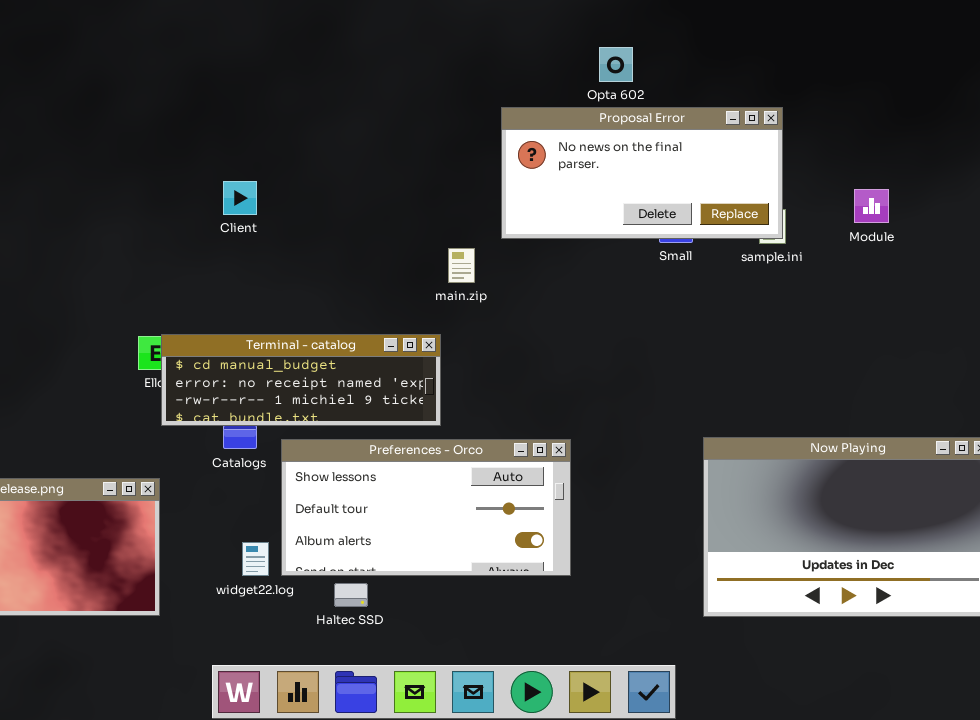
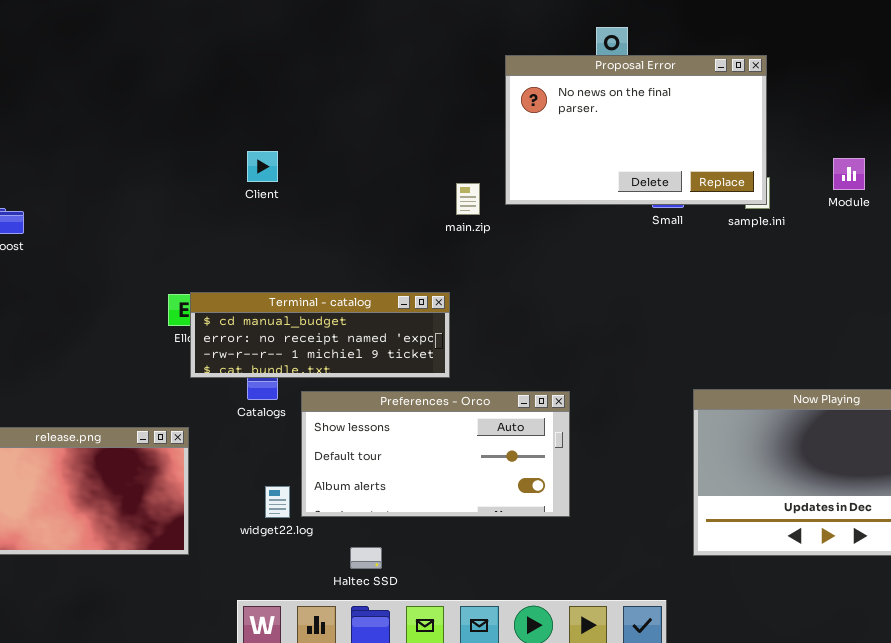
Proposal Error: [501,107,783,239] -> [505,55,767,205], resized
main.zip: [448,248,475,283] -> [456,183,480,215], moved
Haltec SSD: [334,583,368,607] -> [350,547,382,569], moved

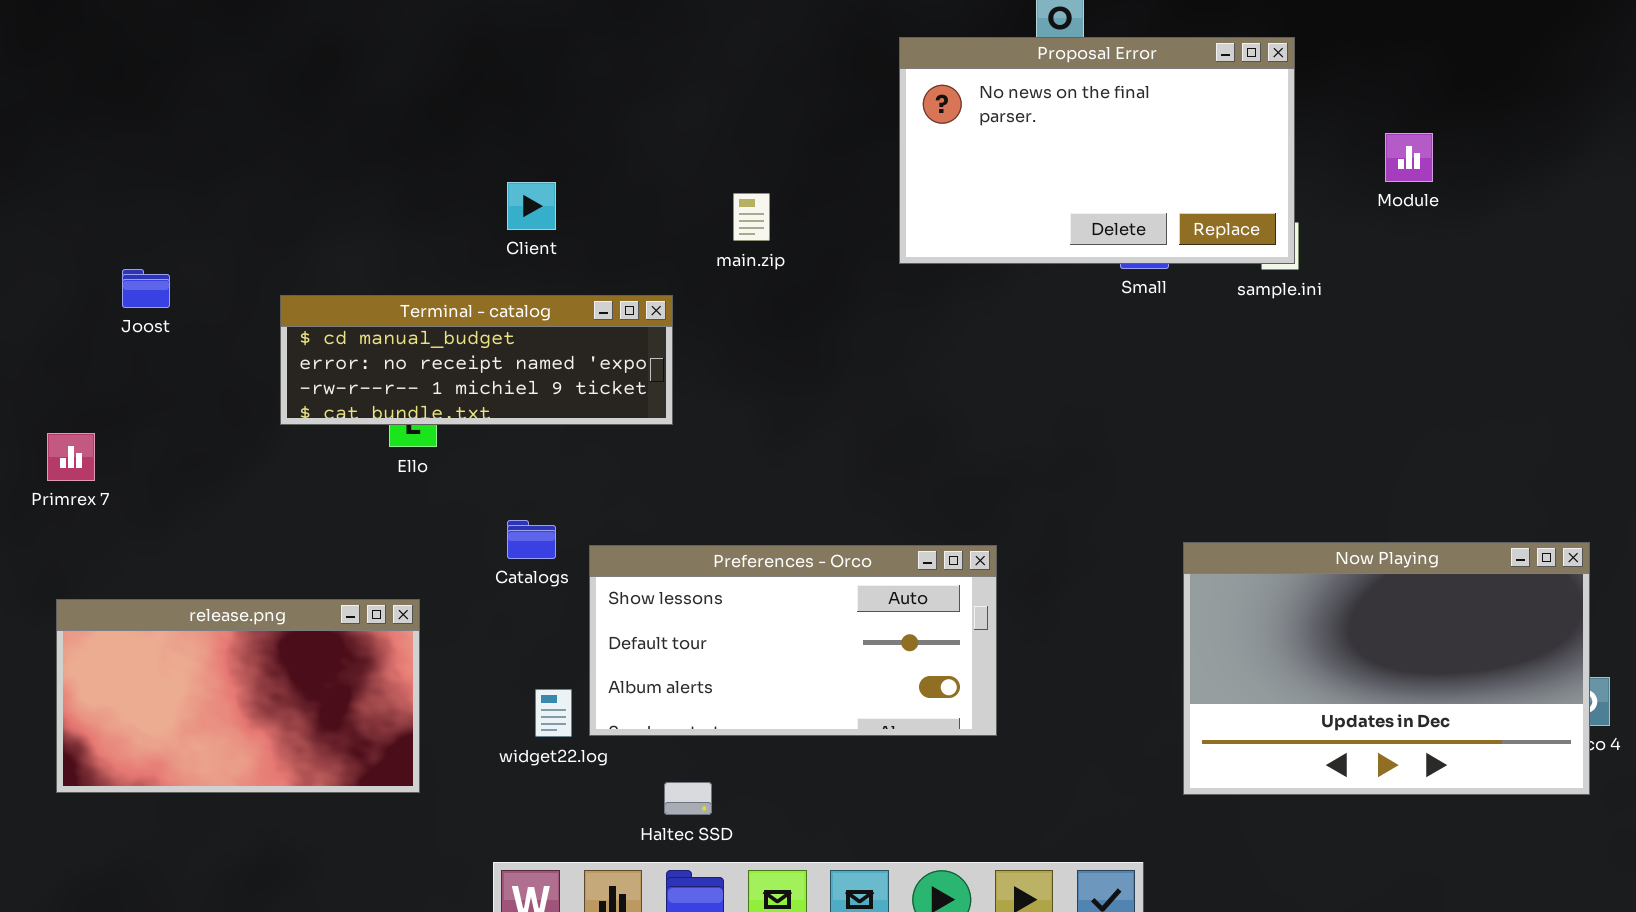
Module: [833,158,865,190] -> [1385,133,1433,182], moved
main.zip: [456,183,480,215] -> [733,193,770,241], moved
Terminal - catalog: [190,292,450,378] -> [280,295,673,425], moved

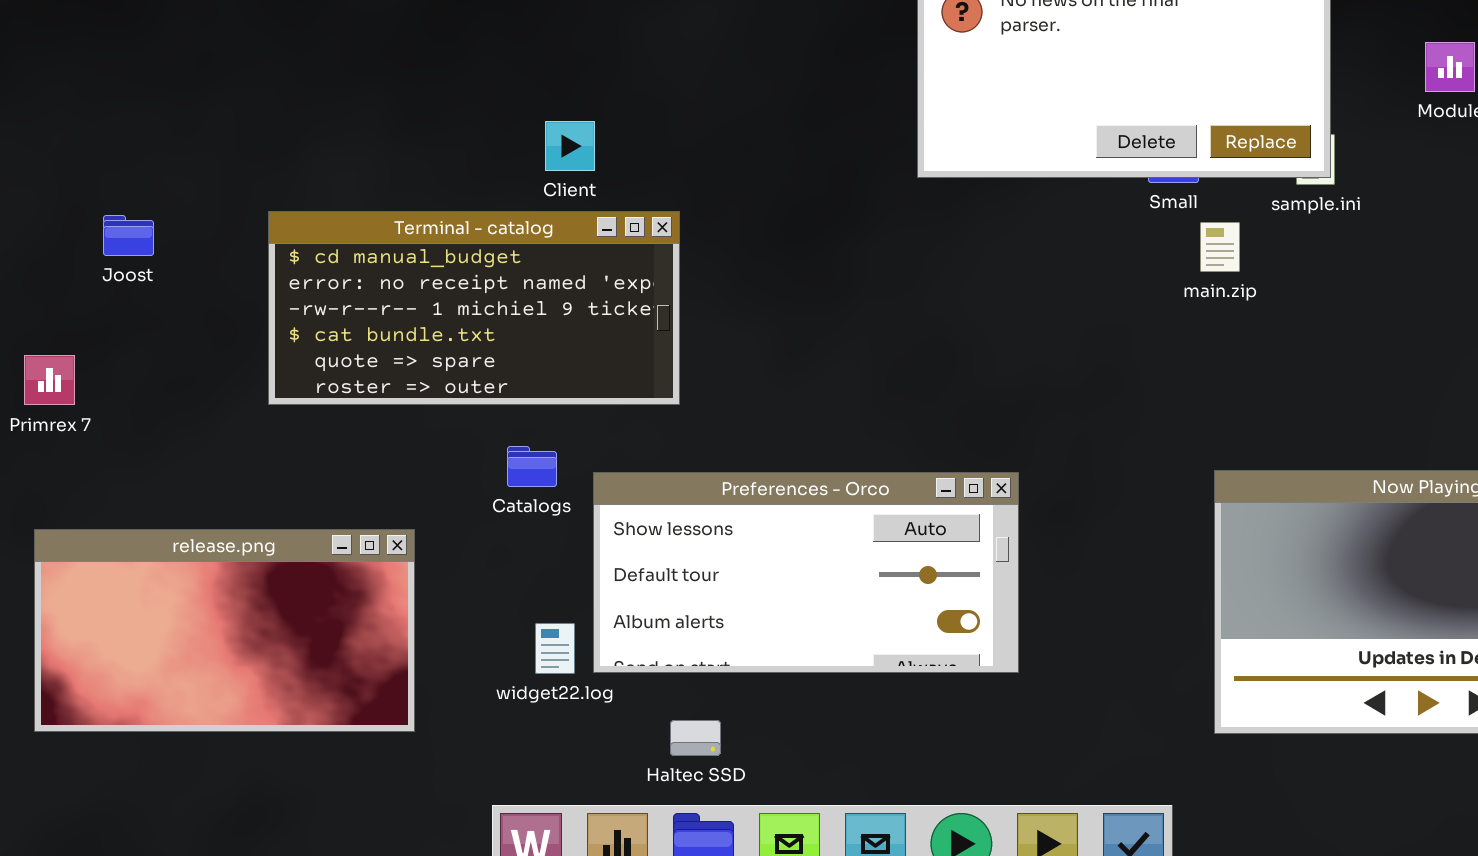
Client: [507,182,556,230] -> [545,121,595,171], moved
main.zip: [733,193,770,241] -> [1200,222,1240,272], moved
Joost: [122,269,170,308] -> [103,215,154,256], moved
Terminal - catalog: [280,295,673,425] -> [268,211,680,405], resized

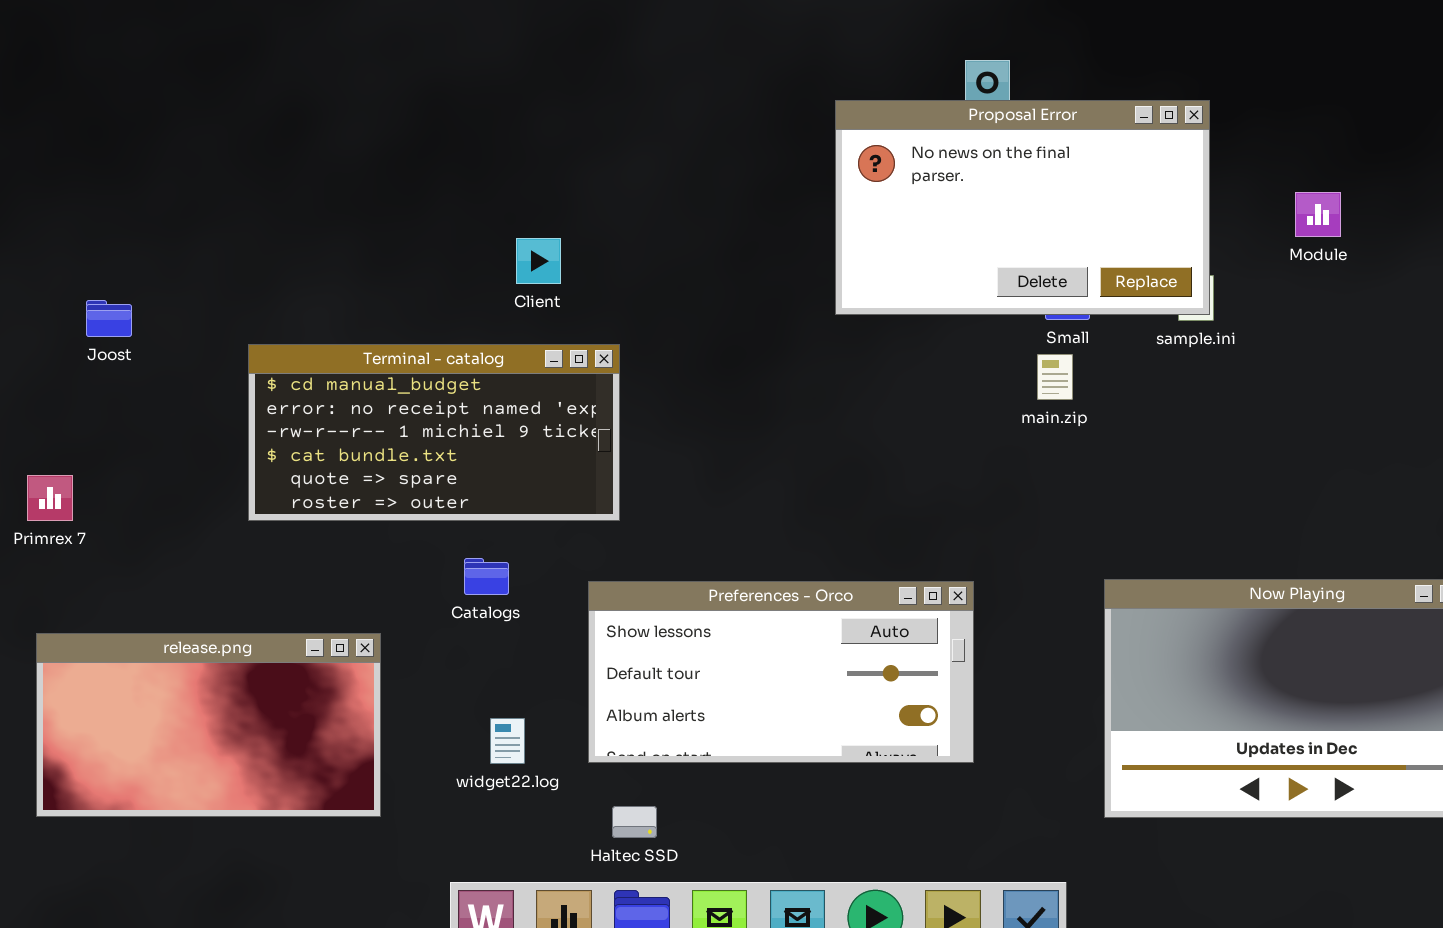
Client: [545,121,595,171] -> [516,238,561,284], moved
Joost: [103,215,154,256] -> [86,300,132,337], moved
main.zip: [1200,222,1240,272] -> [1037,354,1073,400], moved
Preferences - Orco: [593,472,1019,673] -> [588,581,974,763], moved

